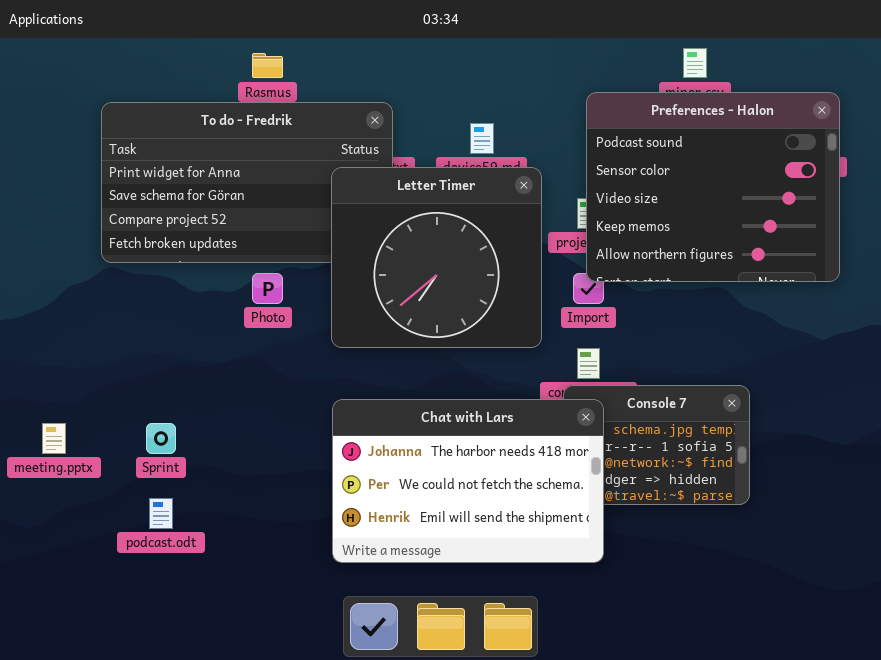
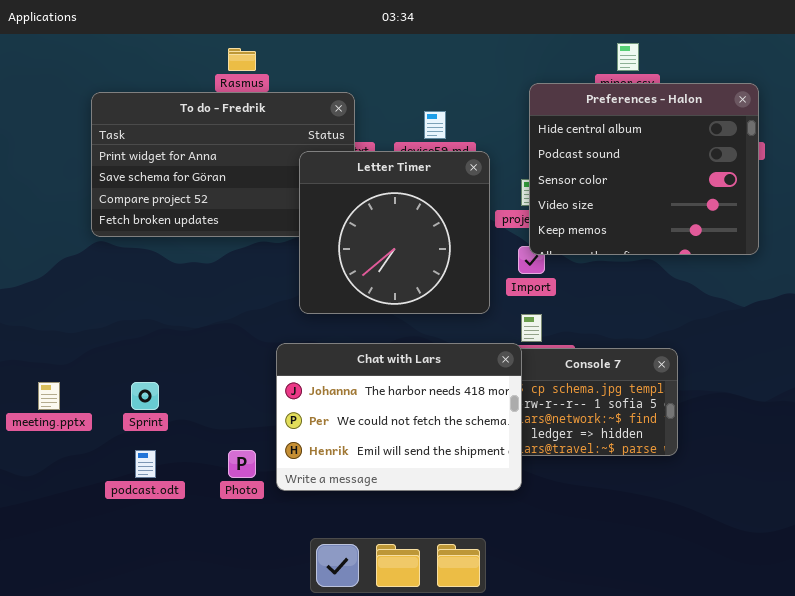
Preferences - Halon: [586,92,840,282] -> [529,83,759,255], scrolled up 1 row
Photo: [252,273,283,304] -> [228,450,256,478], moved
Chat with Lars: [332,399,604,563] -> [276,343,522,491], moved

